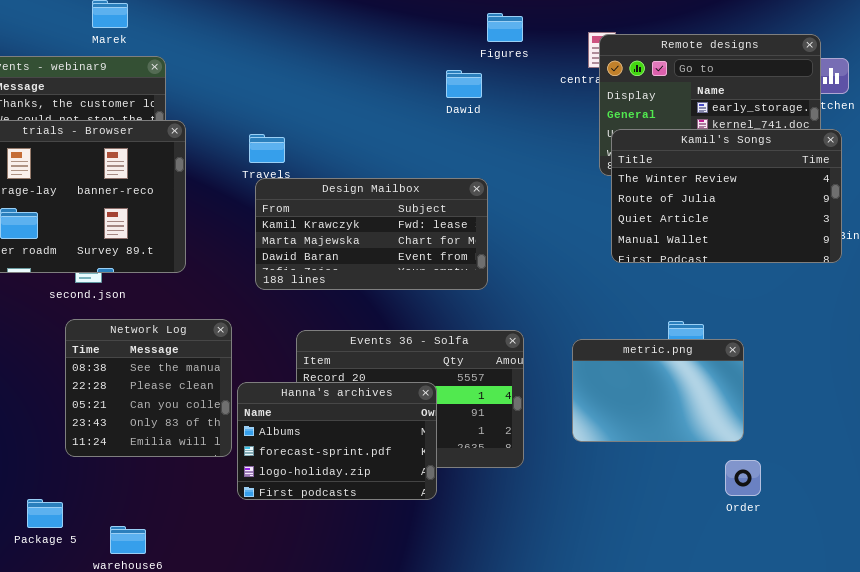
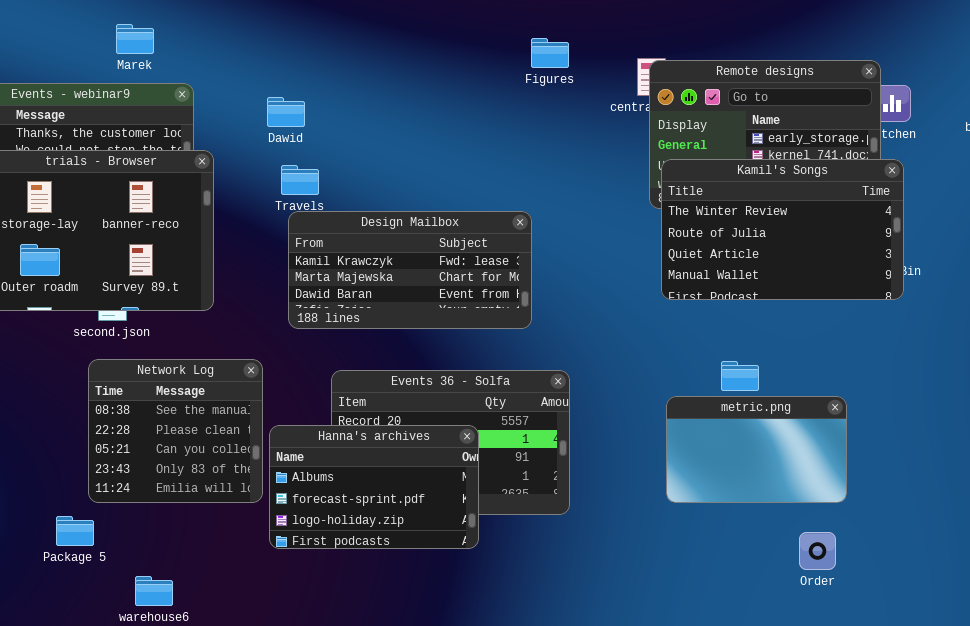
Dawid: [446,70,482,98] -> [267,97,305,127], moved
metric.png: [572,339,744,442] -> [666,396,847,503], moved
Order: [725,460,761,496] -> [799,532,836,570], moved
Package 5: [27,499,63,528] -> [56,516,94,546], moved

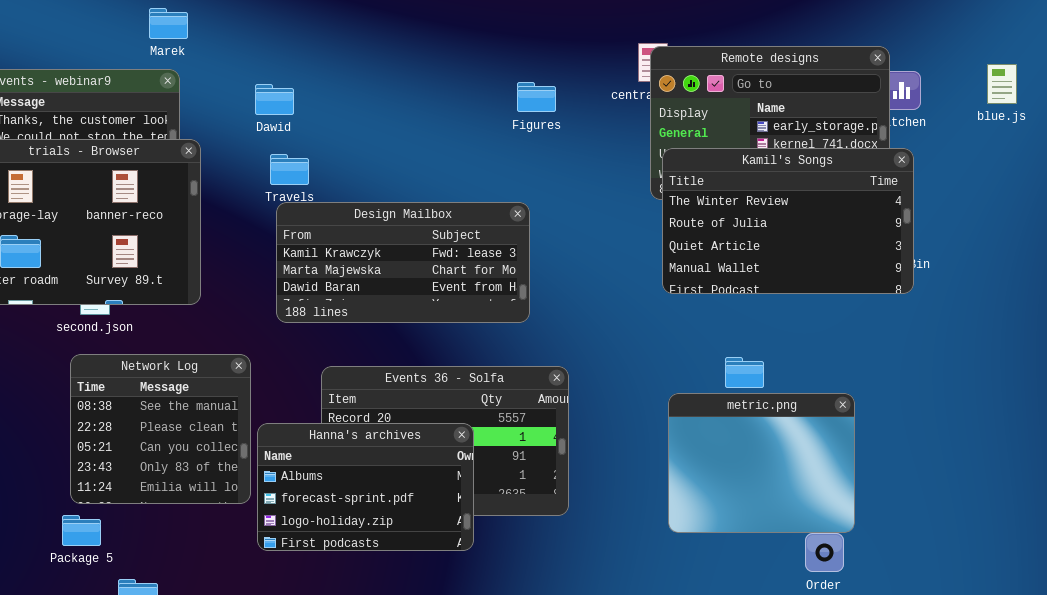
Marek: [116,24,154,54] -> [149,8,188,39], moved
Figures: [531,38,569,68] -> [517,82,556,112], moved
metric.png: [666,396,847,503] -> [668,393,855,533], resized
Package 5: [56,516,94,546] -> [62,515,101,546], moved

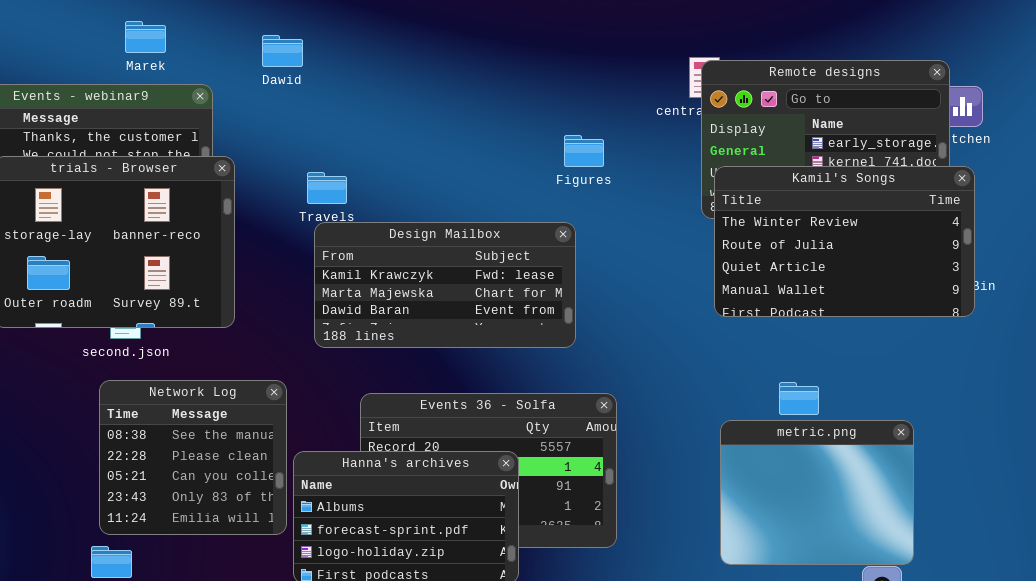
Marek: [149,8,188,39] -> [125,21,166,53], moved
Figures: [517,82,556,112] -> [564,135,604,167], moved
Dawid: [255,84,294,115] -> [262,35,303,67], moved

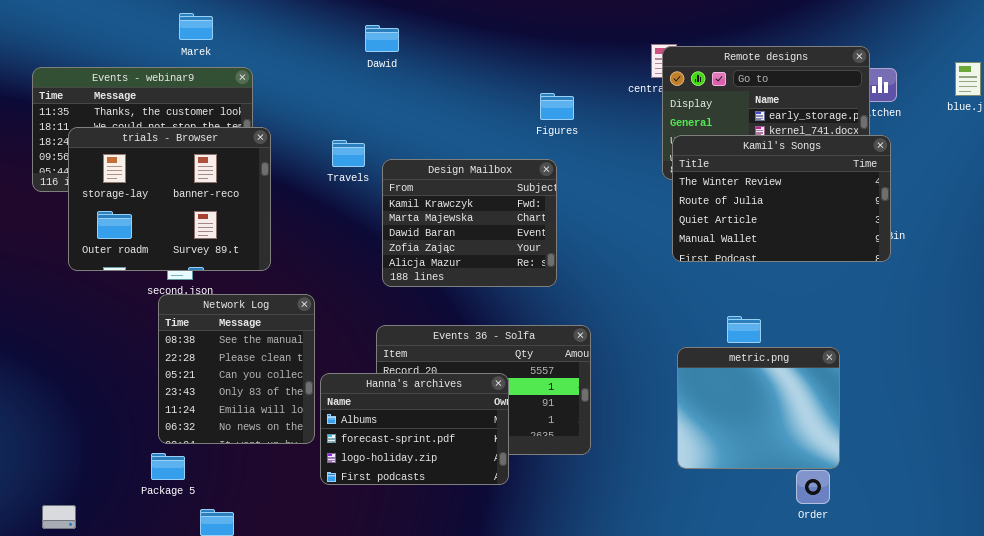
Dawid: [262,35,303,67] -> [365,25,399,52], moved
Figures: [564,135,604,167] -> [540,93,574,120], moved
Design Mailbox: [314,222,576,348] -> [382,159,557,287], resized
Network Log: [99,380,287,535] -> [158,294,315,444], resized

